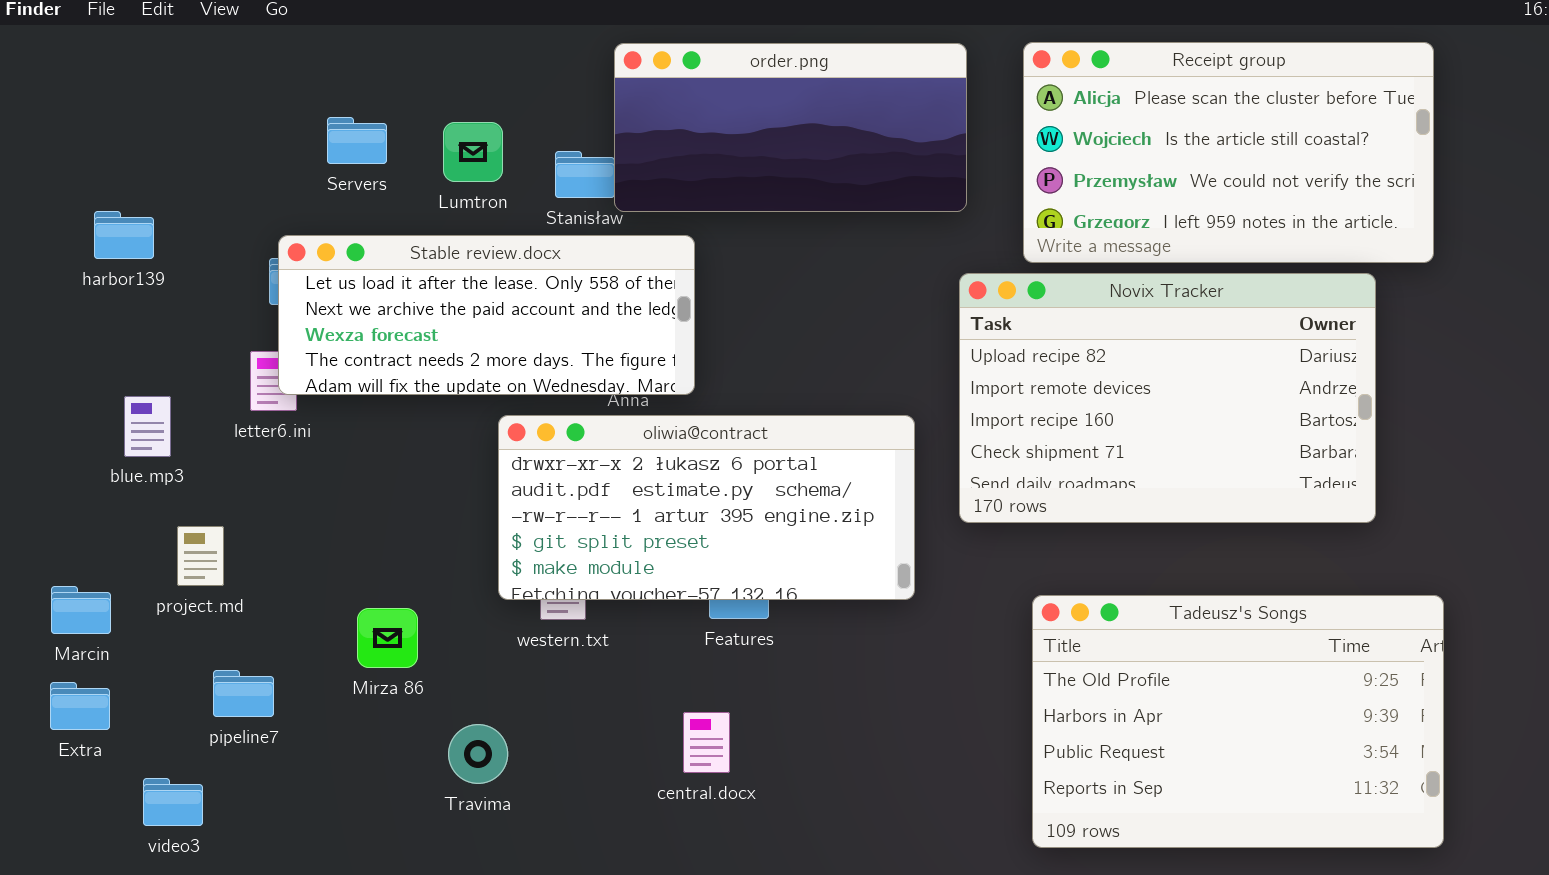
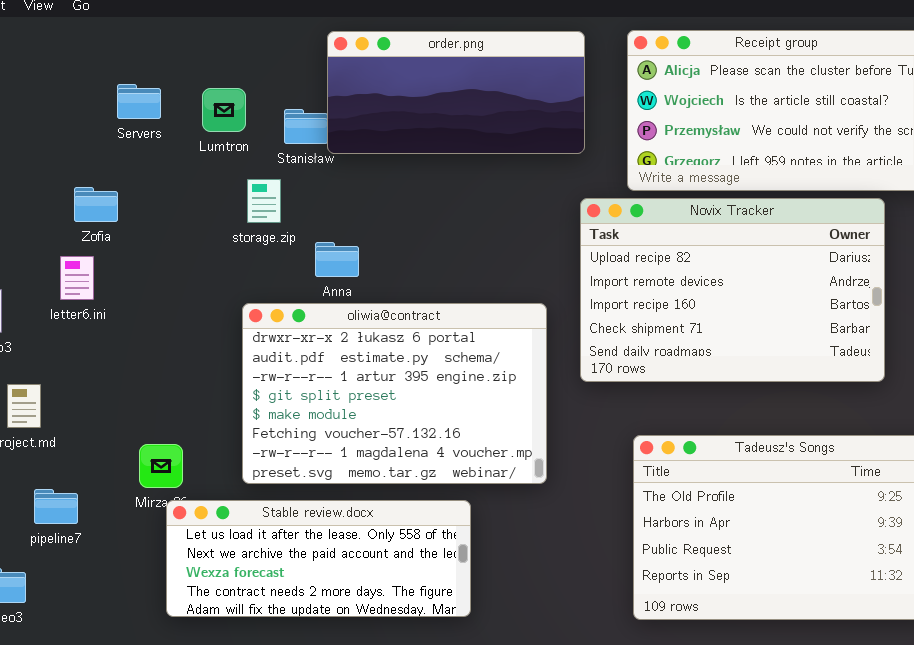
Stable review.docx: [278,235,695,395] -> [166,500,471,617], moved
oliwia@contract: [498,415,915,600] -> [242,303,547,484], resized

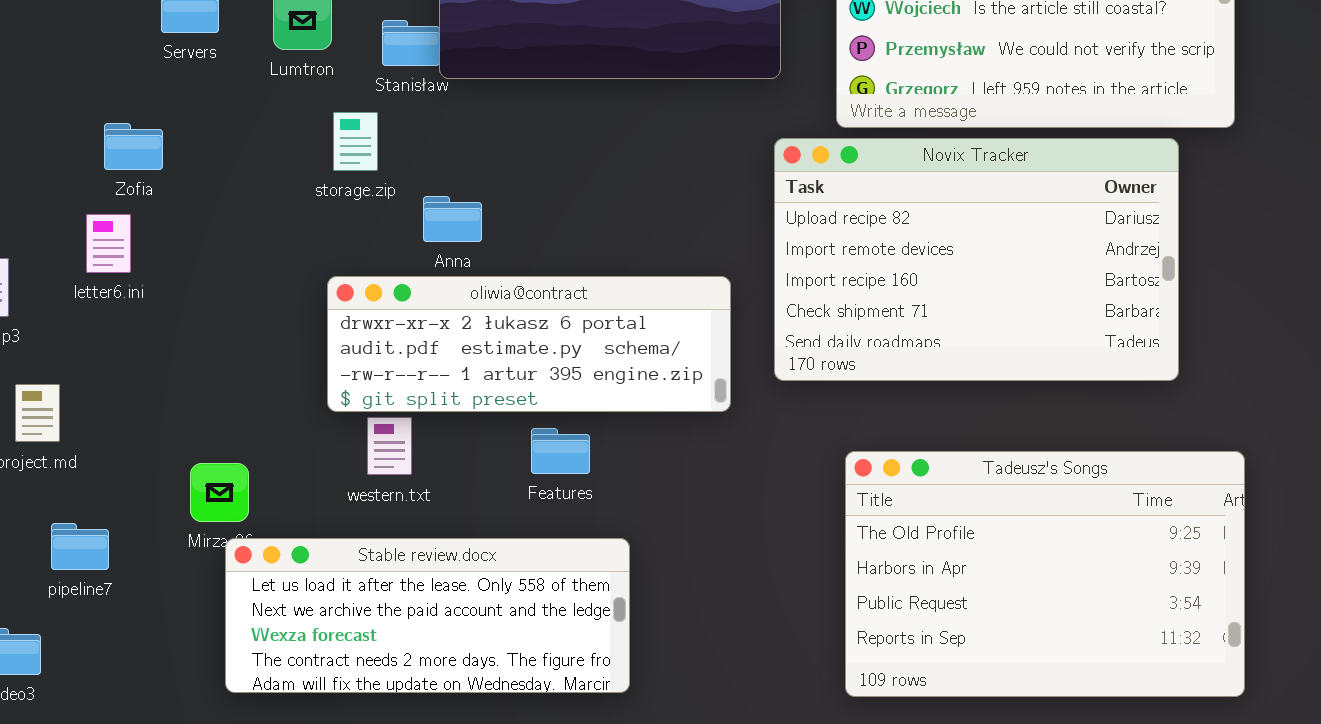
oliwia@contract: [242,303,547,484] -> [327,276,731,412], resized

